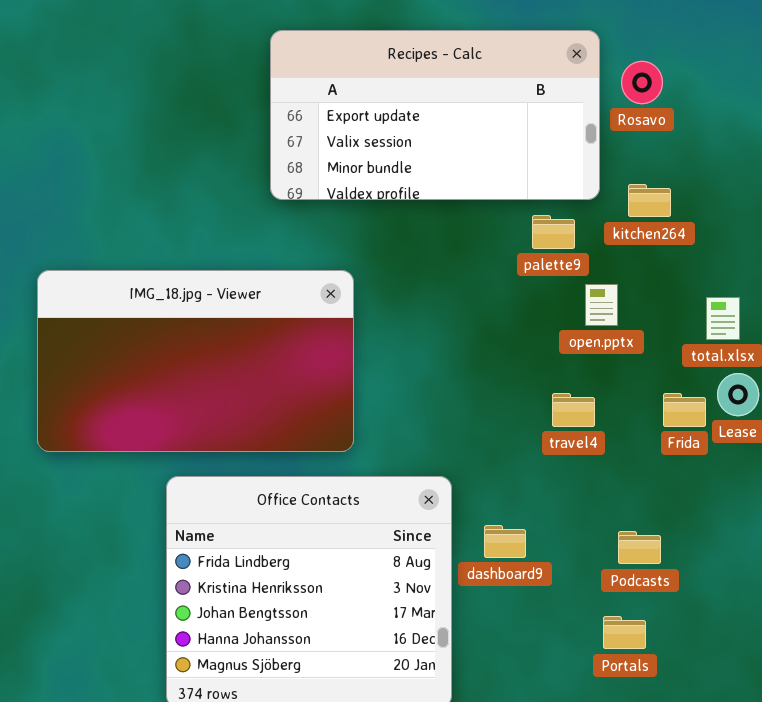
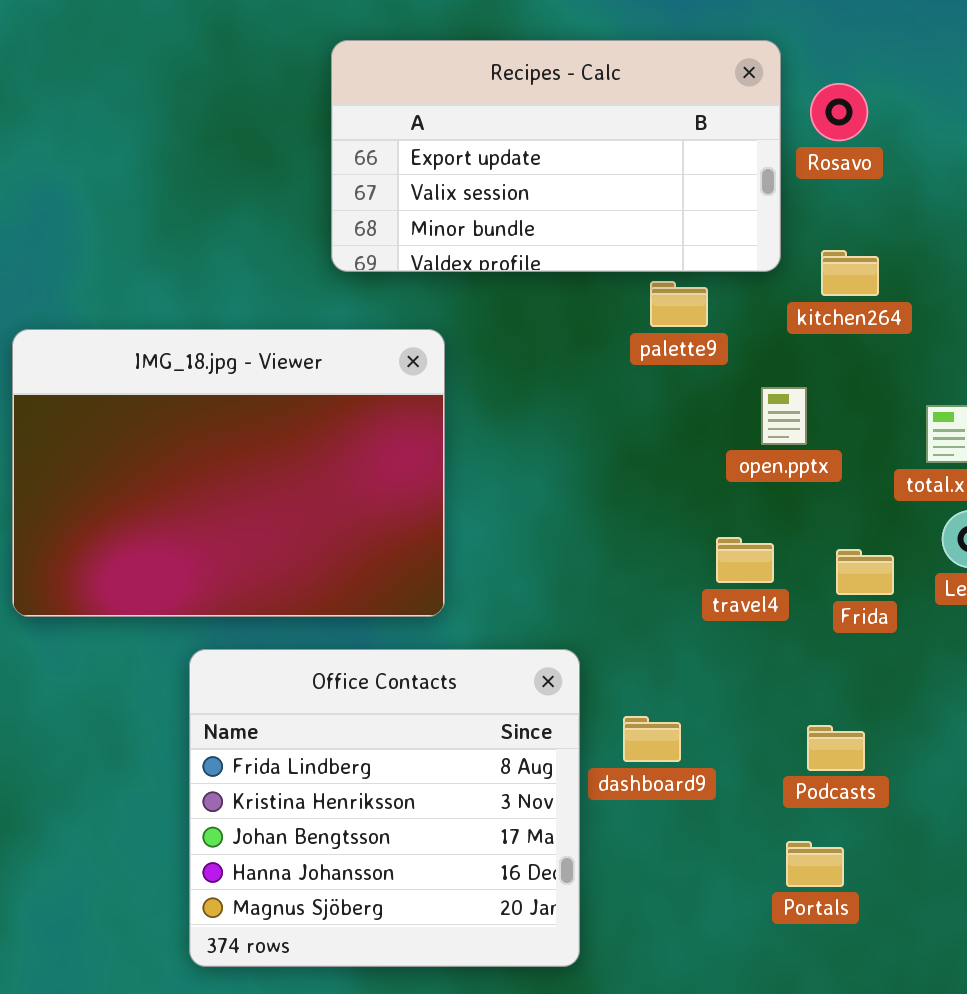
palette9: [532,215,575,249] -> [650,281,708,327], moved
IMG_18.jpg - Viewer: [37,270,354,452] -> [12,329,445,617], resized
Frida: [663,393,706,427] -> [836,549,894,595], moved

